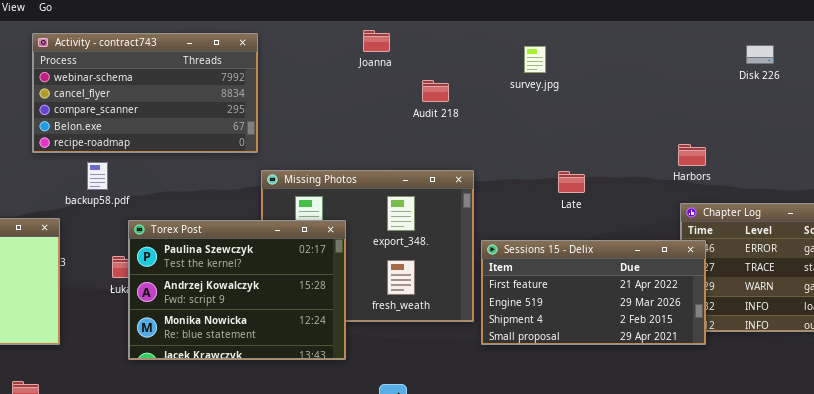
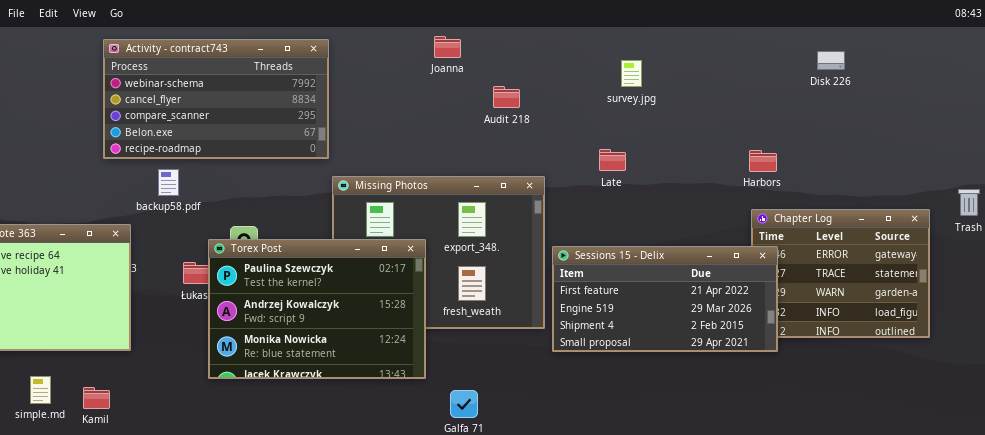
survey.jpg: [524,46,546,73] -> [621,60,642,87], moved
Late: [558,171,585,193] -> [599,149,626,171], moved
Torex Post: [128,220,346,360] -> [208,239,426,379], moved

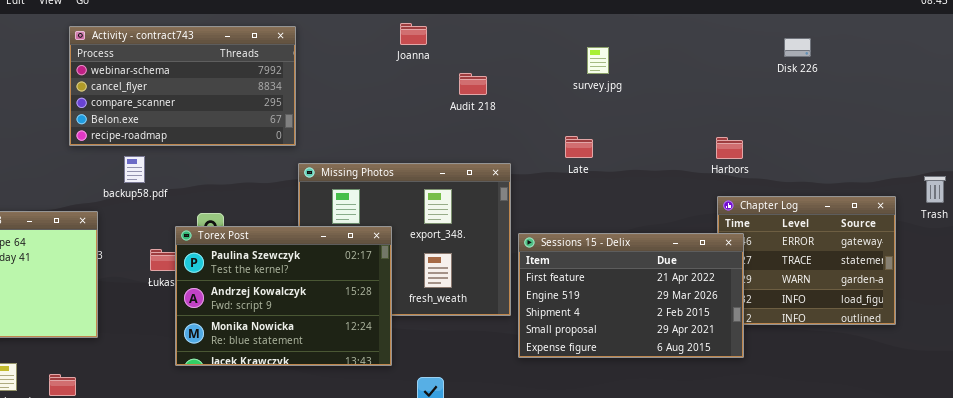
Sessions 15 - Delix: [552,246,778,352] -> [518,233,744,358], resized

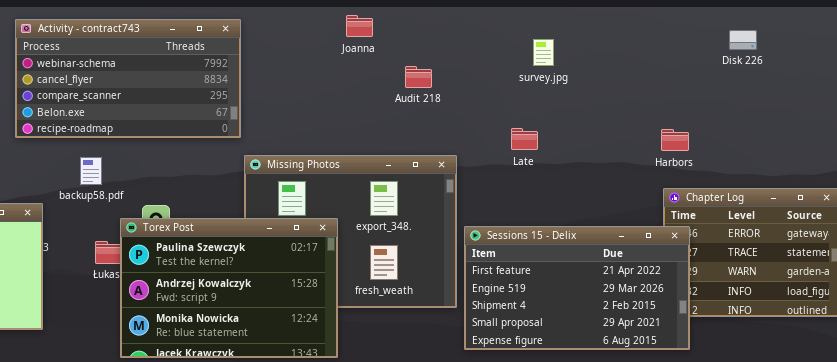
backup58.pdf: [124,156,145,183] -> [80,157,102,185], moved

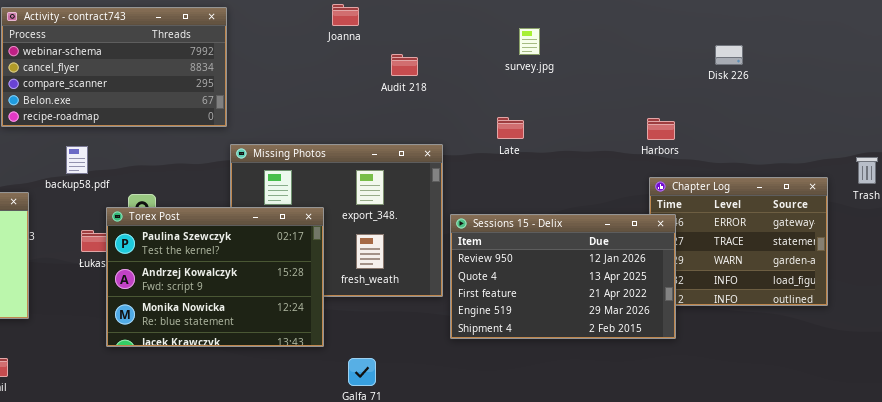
Disk 226: [729,30,757,50] -> [715,45,743,65], moved
Sessions 15 - Delix: [464,226,690,350] -> [450,214,676,339], scrolled up 2 rows

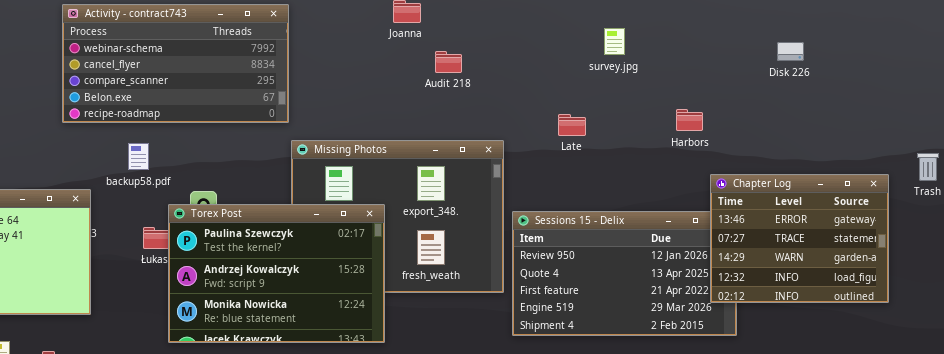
survey.jpg: [519,28,540,55] -> [604,28,625,55], moved
Audit 218: [391,54,418,76] -> [435,51,462,73], moved
Harbors: [647,118,675,140] -> [676,109,703,131], moved
Chapter Log: [649,177,828,306] -> [710,174,889,303], raised

